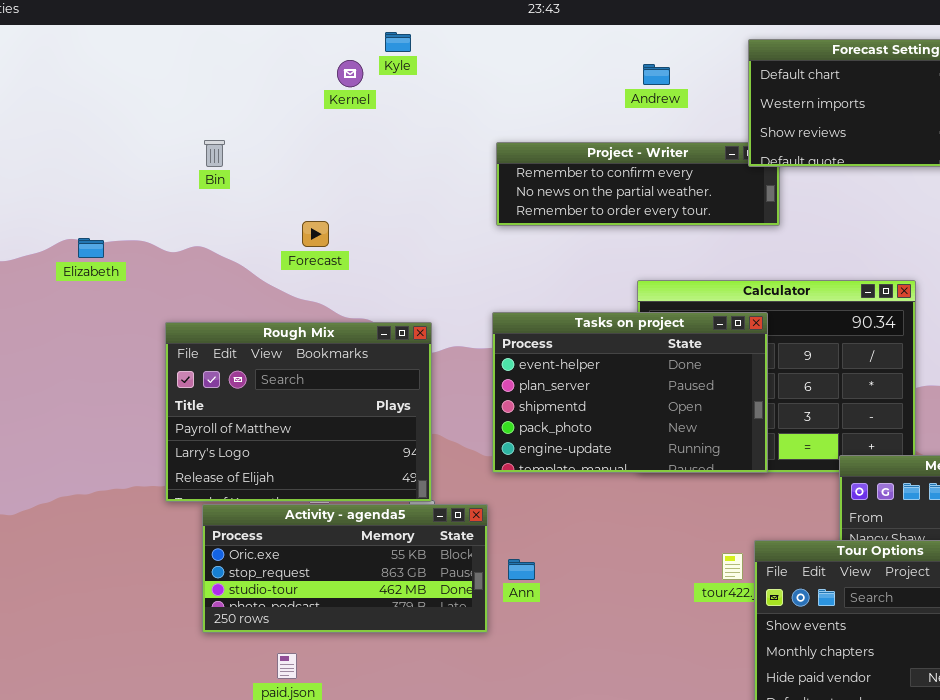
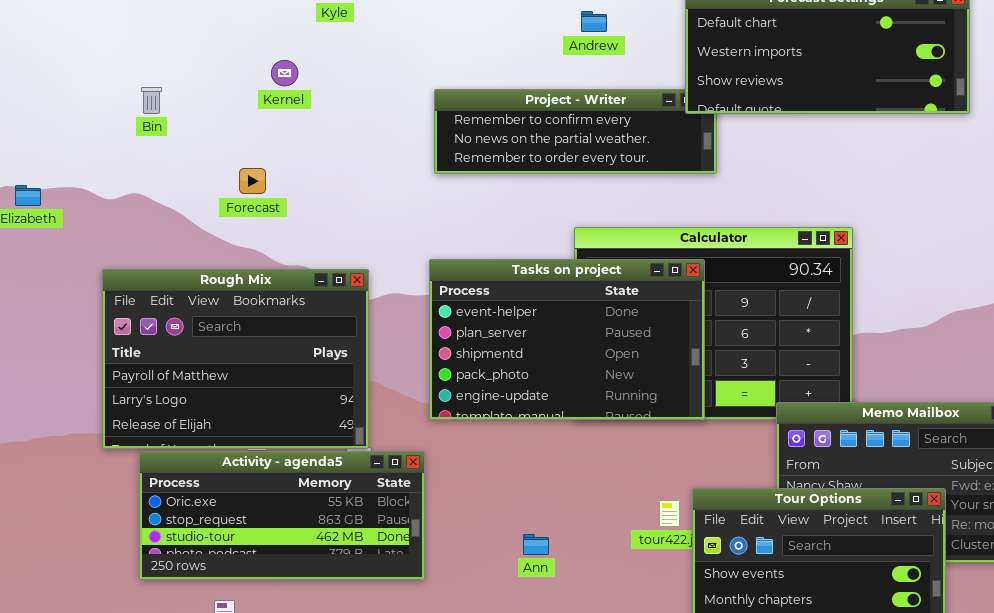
Kernel: [337,60,363,87] -> [271,60,298,86], moved
Ann: [508,559,535,580] -> [523,534,549,555], moved

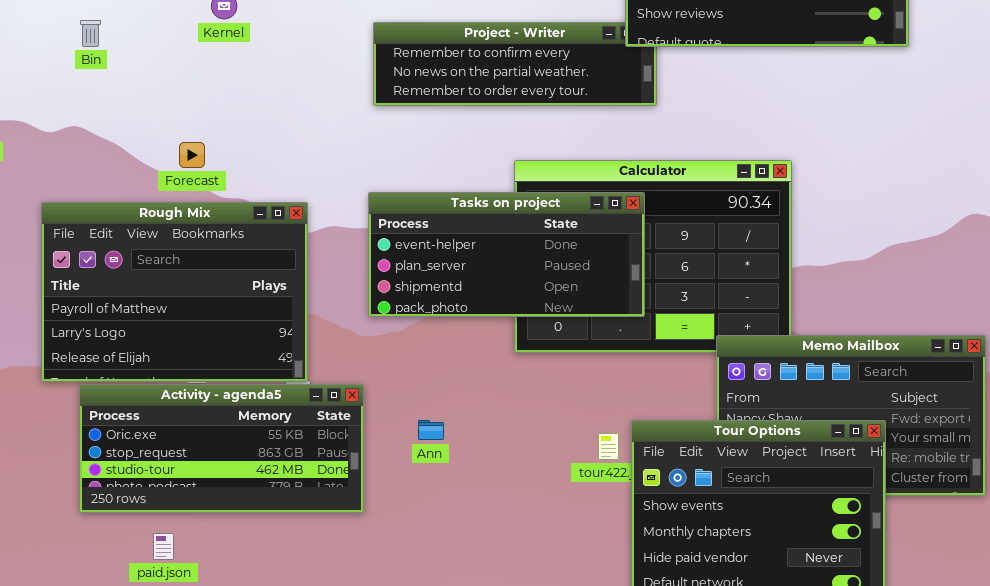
Forecast: [239,168,266,194] -> [179,142,205,168], moved
Tasks on project: [429,259,705,420] -> [368,192,645,317], resized
Ann: [523,534,549,555] -> [418,420,444,440], moved

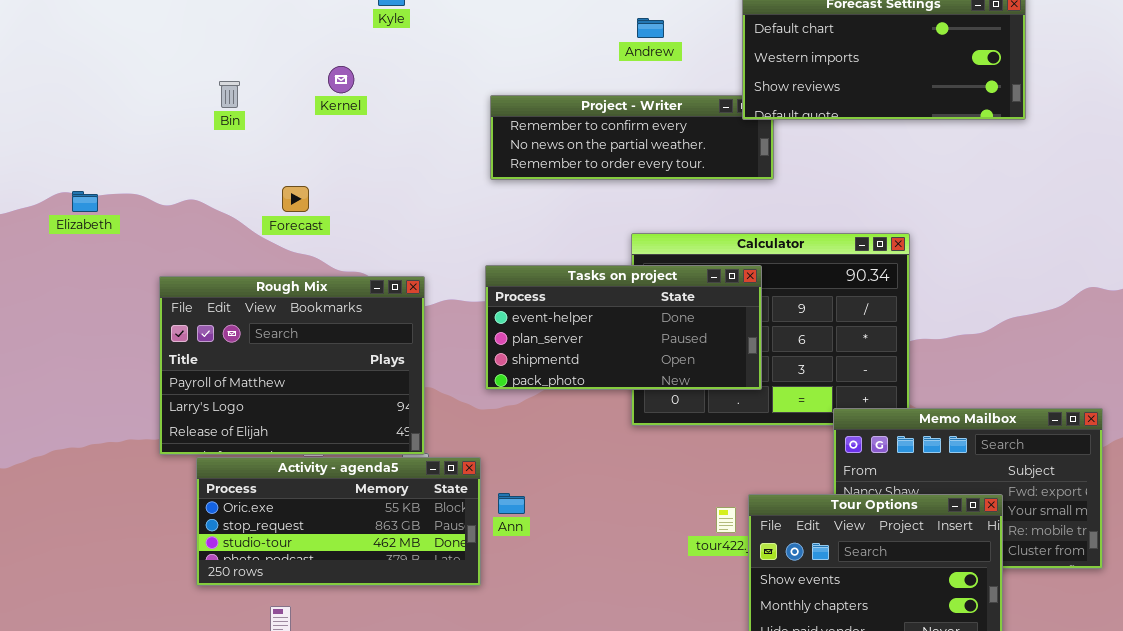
Bin: [80,20,101,47] -> [219,81,240,108], moved
Forecast: [179,142,205,168] -> [282,186,309,212], moved
Ann: [418,420,444,440] -> [498,493,525,514], moved

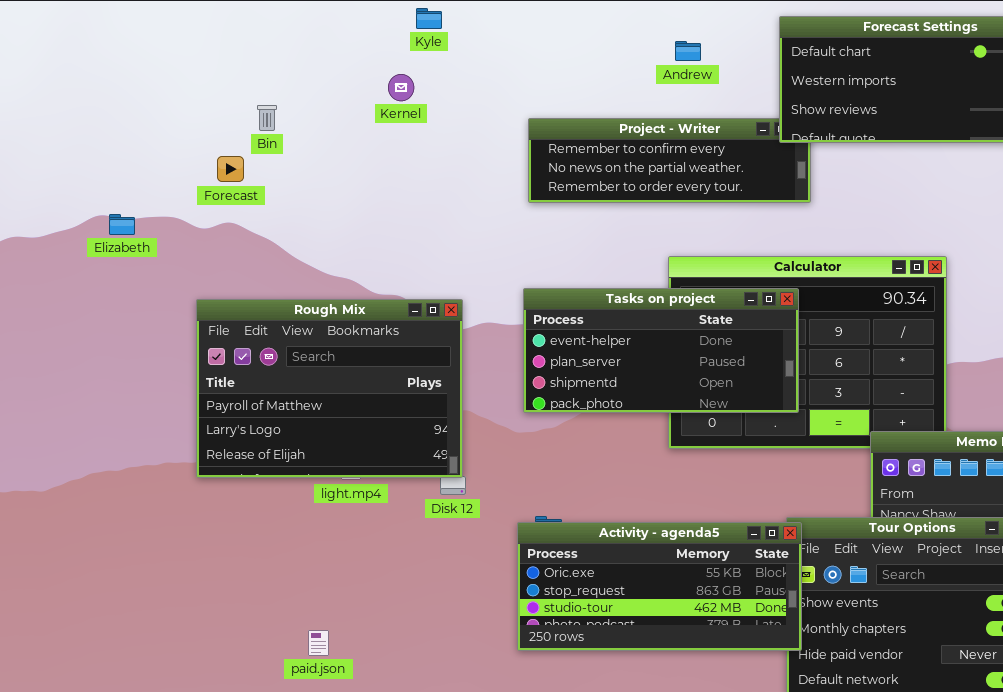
Kernel: [328,66,354,93] -> [388,74,414,101], moved
Forecast: [282,186,309,212] -> [217,156,244,182], moved
Activity - agenda5: [196,457,481,586] -> [517,522,802,651], moved

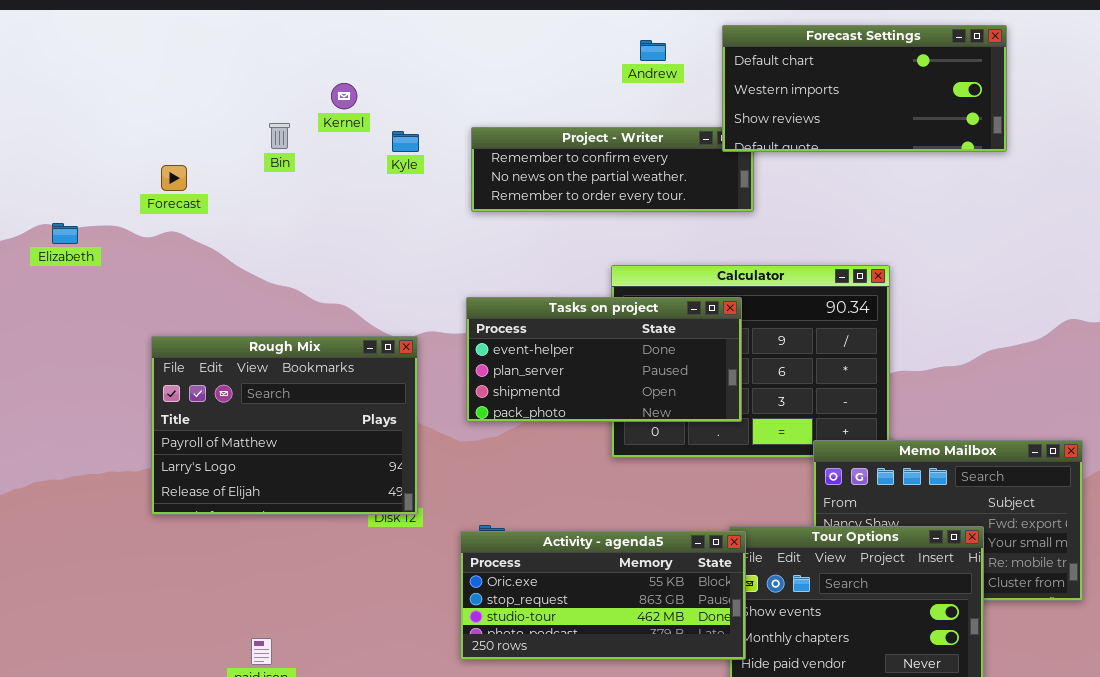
Kyle: [416,8,442,29] -> [392,131,419,152], moved
Andrew: [675,41,701,61] -> [640,40,666,61], moved
Bin: [257,105,277,131] -> [269,123,290,149], moved
Rough Mix: [196,299,463,478] -> [151,336,418,515], moved

